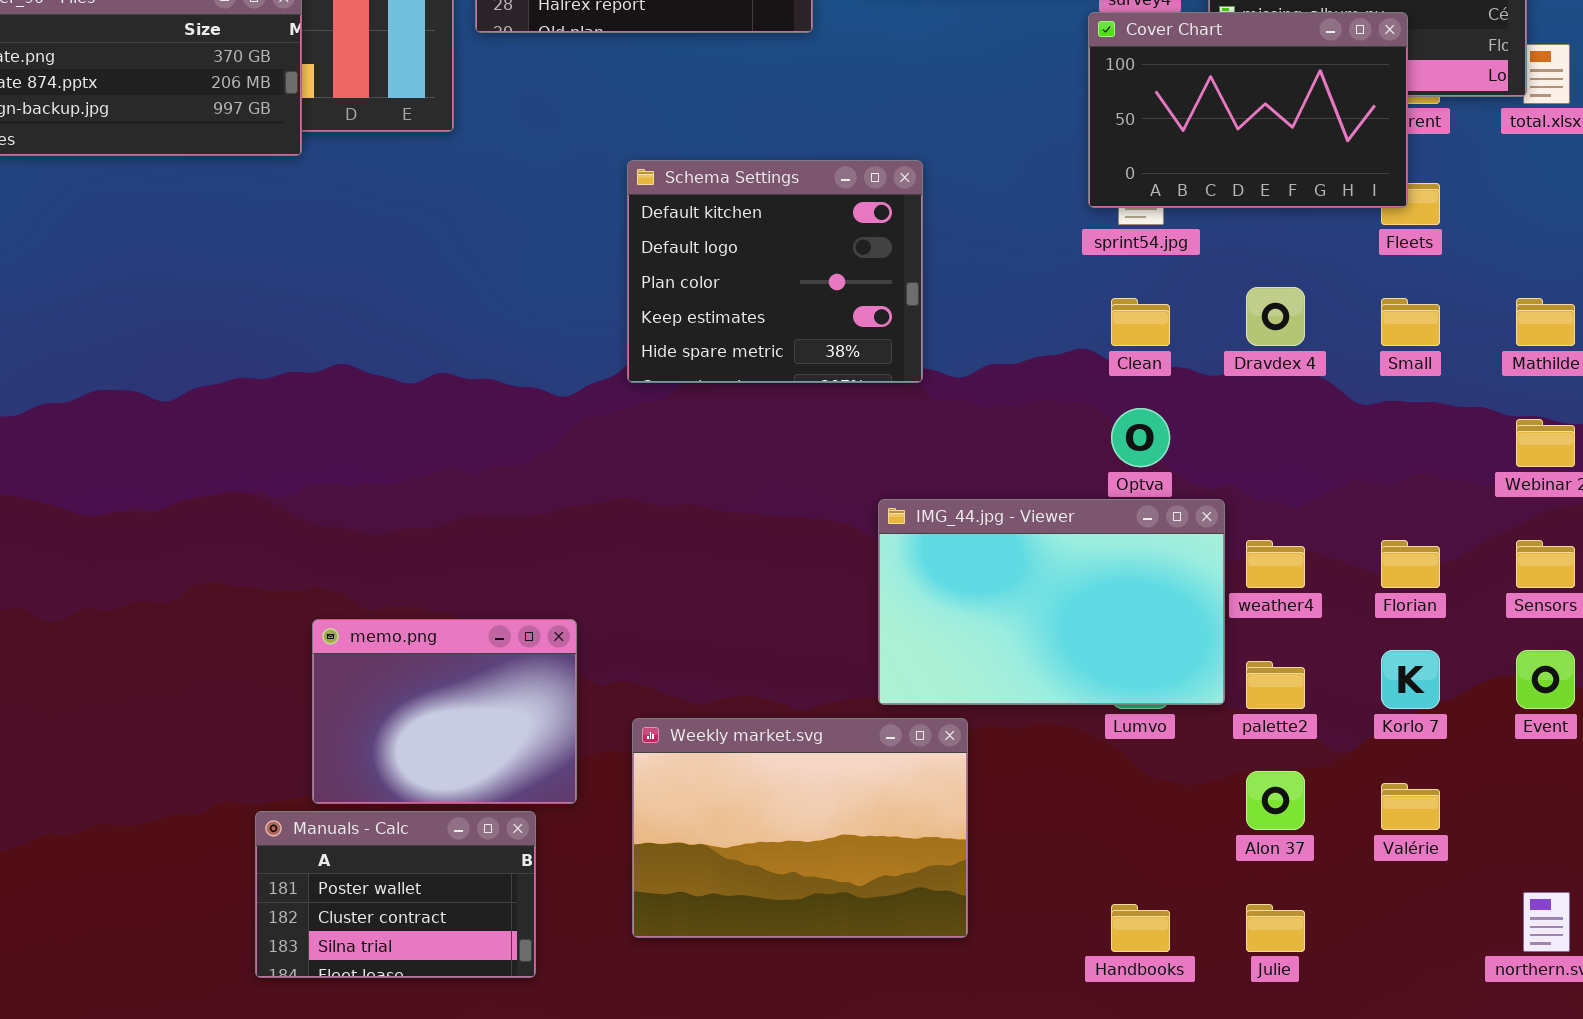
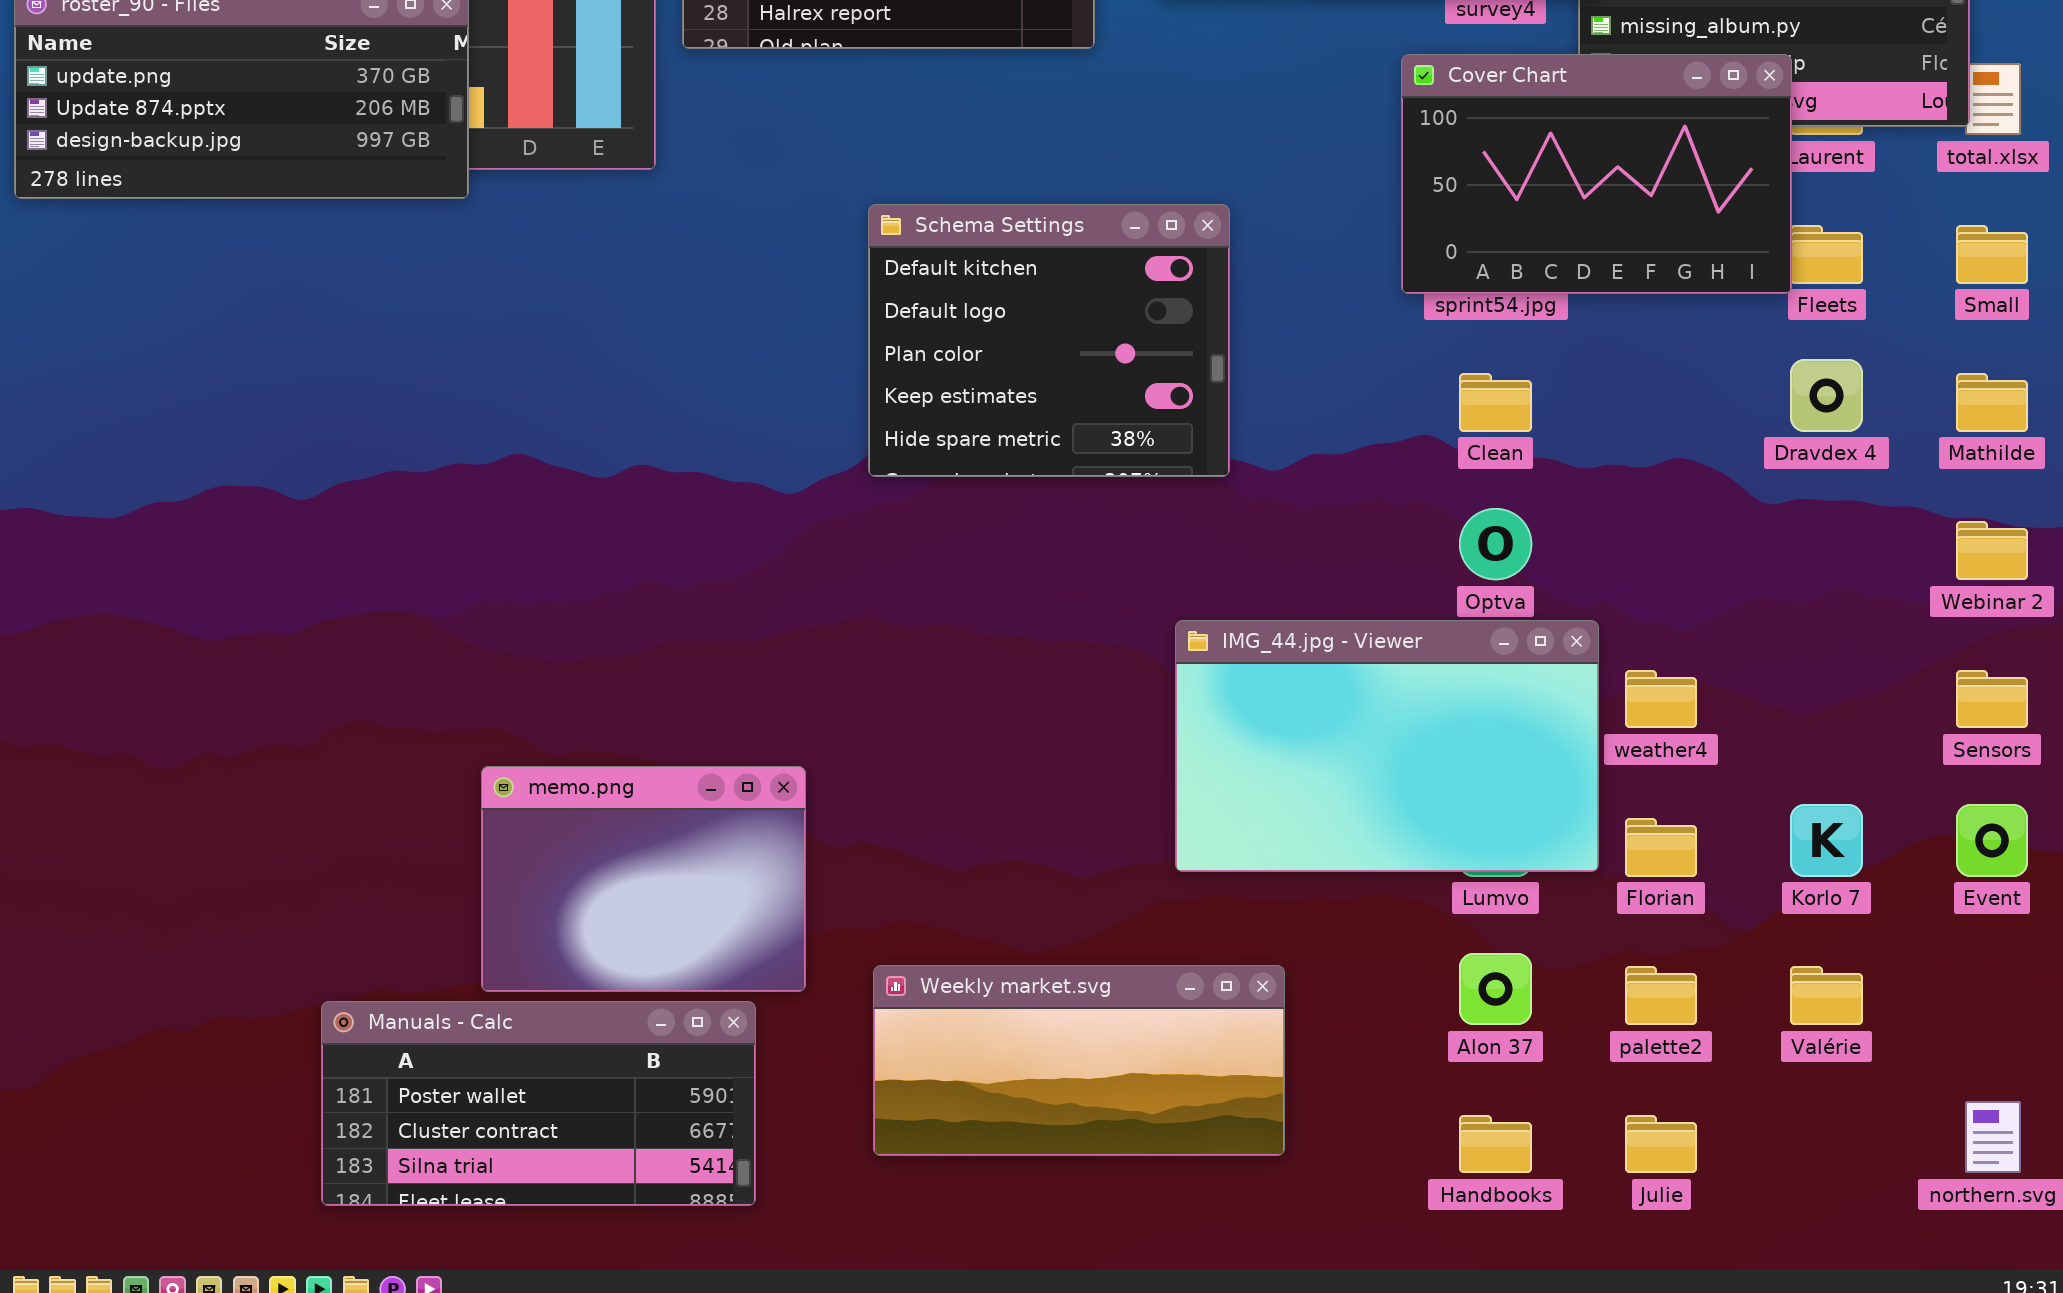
Cover Chart: [1088,12,1408,208] -> [1401,54,1792,294], moved
Dravdex 4: [1246,287,1305,346] -> [1790,359,1863,432], moved
Small: [1381,298,1440,346] -> [1956,225,2028,284], moved
Florian: [1381,540,1440,588] -> [1625,818,1697,877], moved
palette2: [1246,661,1305,709] -> [1625,966,1697,1025], moved
Weekly market.svg: [632,718,968,938] -> [873,965,1285,1156], resized
Alon 37: [1246,771,1305,830] -> [1459,953,1532,1025], moved
Manuals - Calc: [255,811,536,978] -> [321,1001,756,1206], resized

